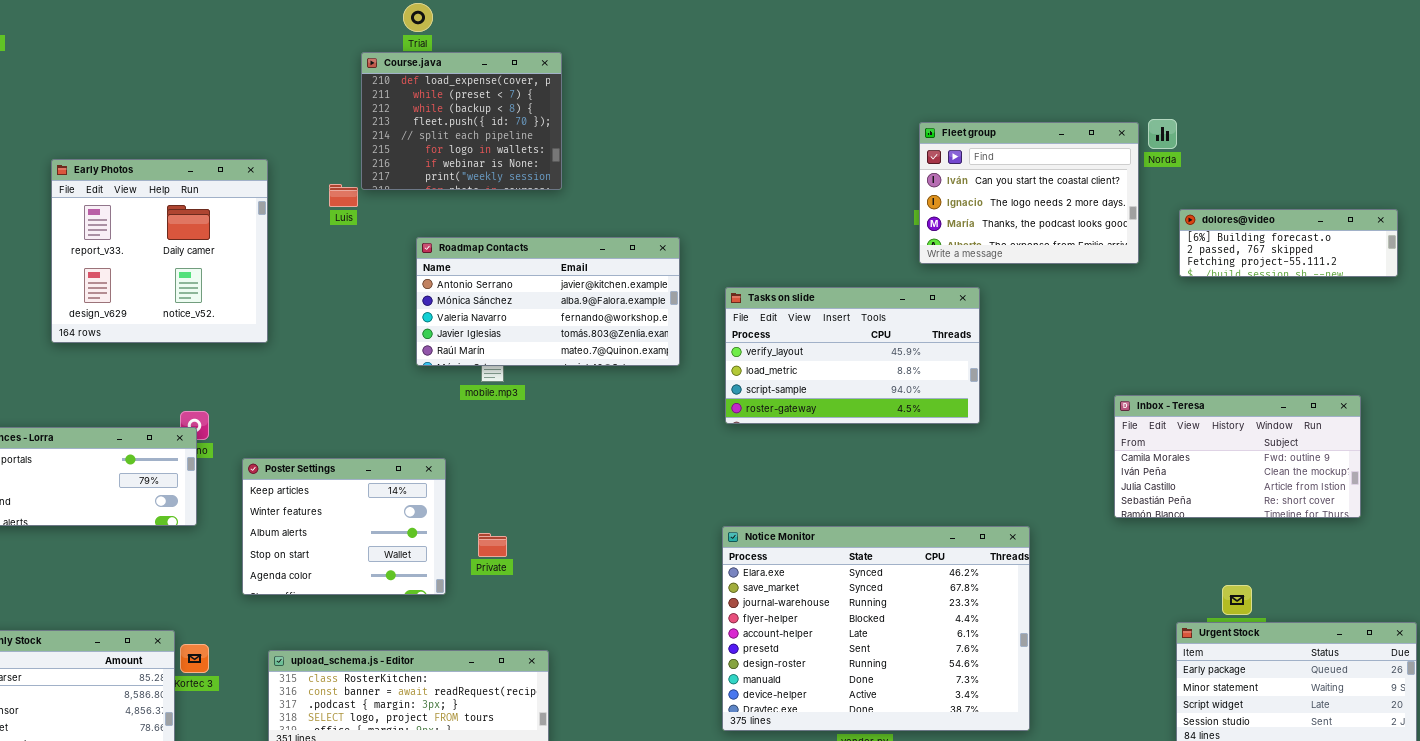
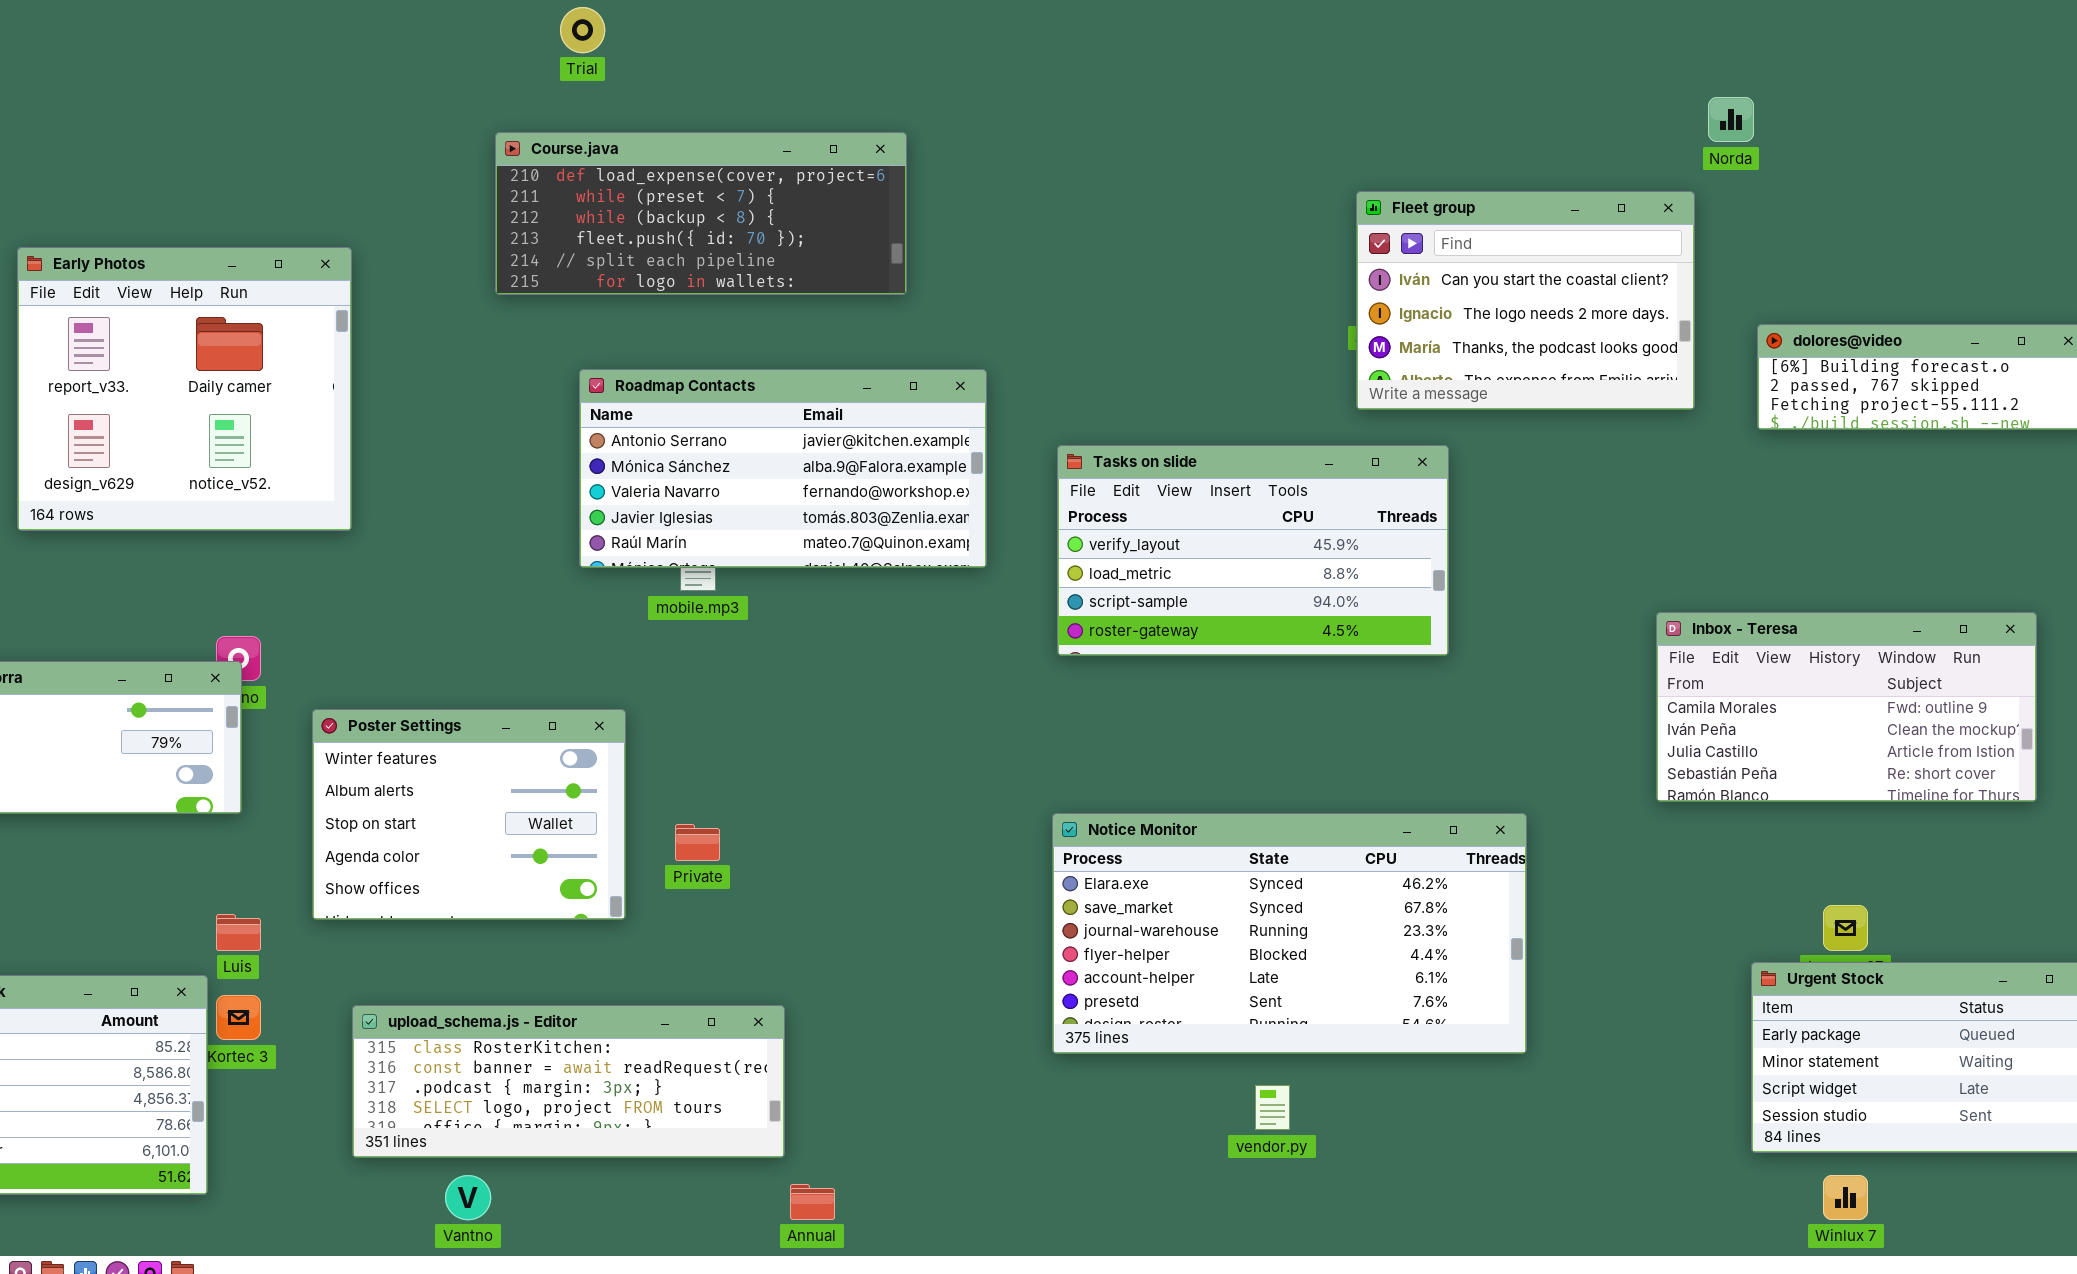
Course.java: [361,52,562,190] -> [495,132,907,295], resized
Norda: [1148,119,1177,149] -> [1708,97,1754,142], moved
Luis: [329,184,358,207] -> [216,914,261,951], moved
Poster Settings: [242,458,446,595] -> [312,709,626,920], scrolled down 1 row
Notice Monitor: [722,526,1030,731] -> [1052,813,1527,1054], resized

